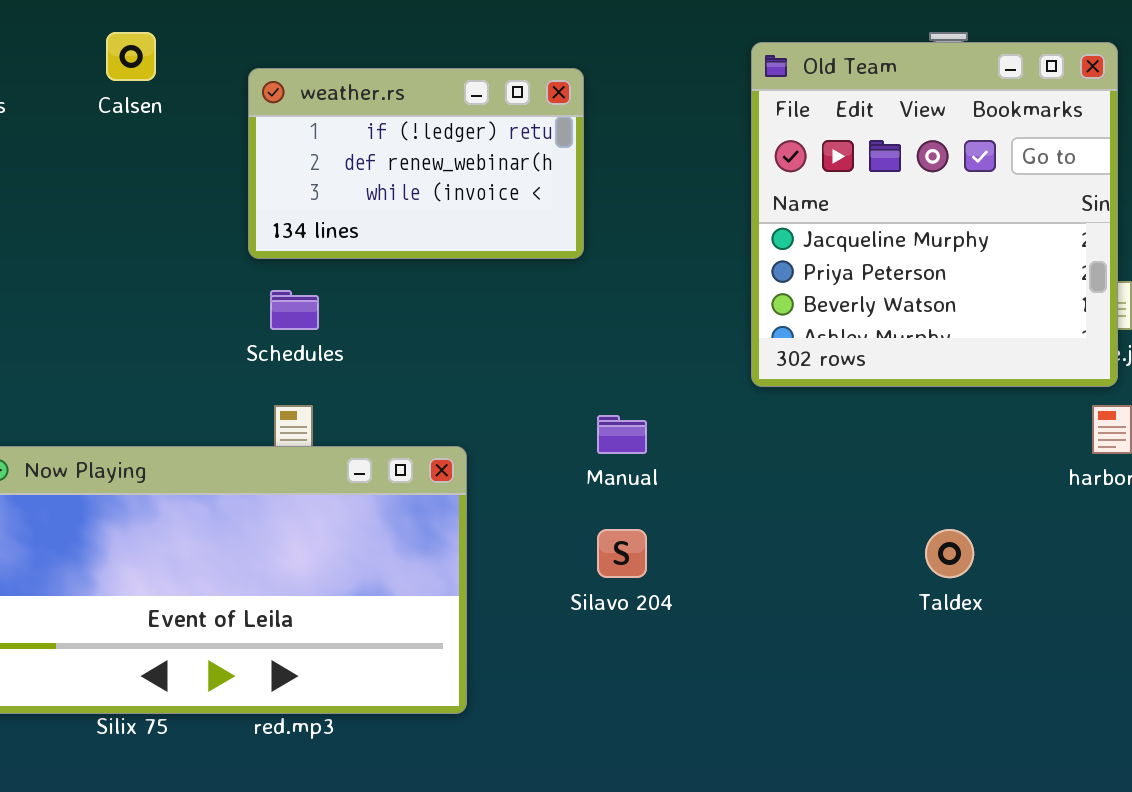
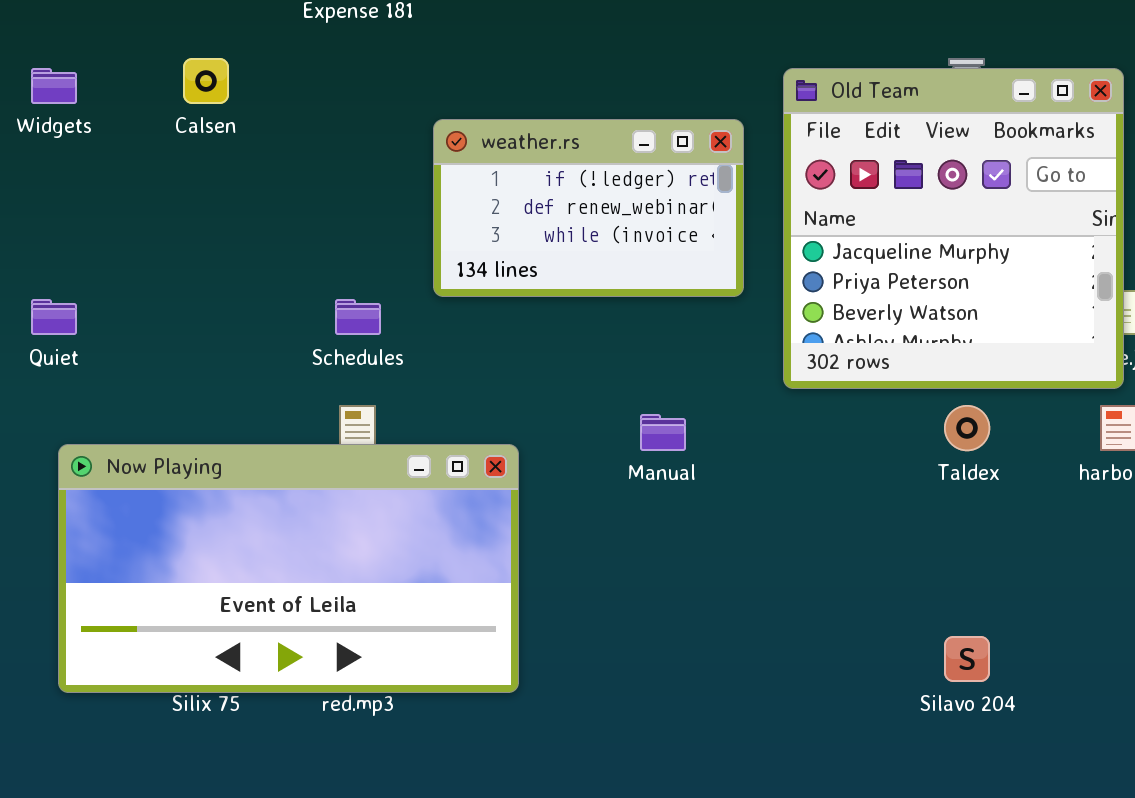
weather.rs: [248,68,584,259] -> [433,119,744,297], moved
Silavo 204: [597,529,647,578] -> [944,636,990,682], moved
Taldex: [925,529,974,578] -> [944,405,990,451], moved

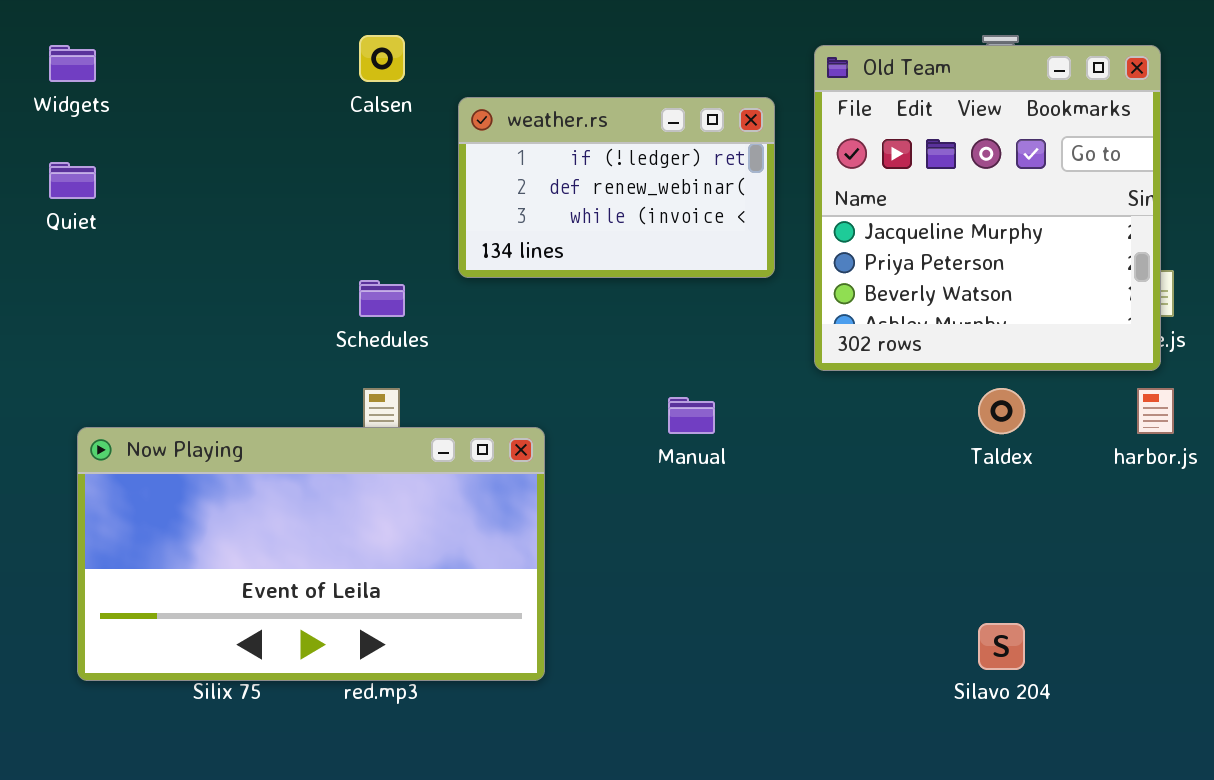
Calsen: [183,58,229,104] -> [359,35,405,82], moved
Quiet: [31,299,77,335] -> [49,162,96,199], moved

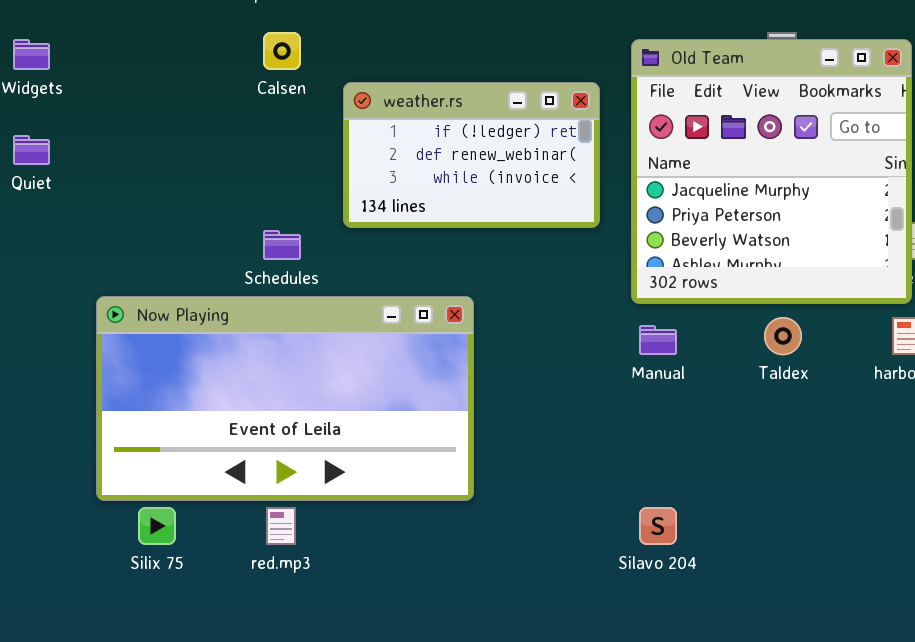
Manual: [668,397,715,434] -> [639,325,677,355], moved
Now Playing: [77,427,545,681] -> [96,296,474,501], moved
Silavo 204: [978,623,1025,670] -> [639,507,677,545], moved

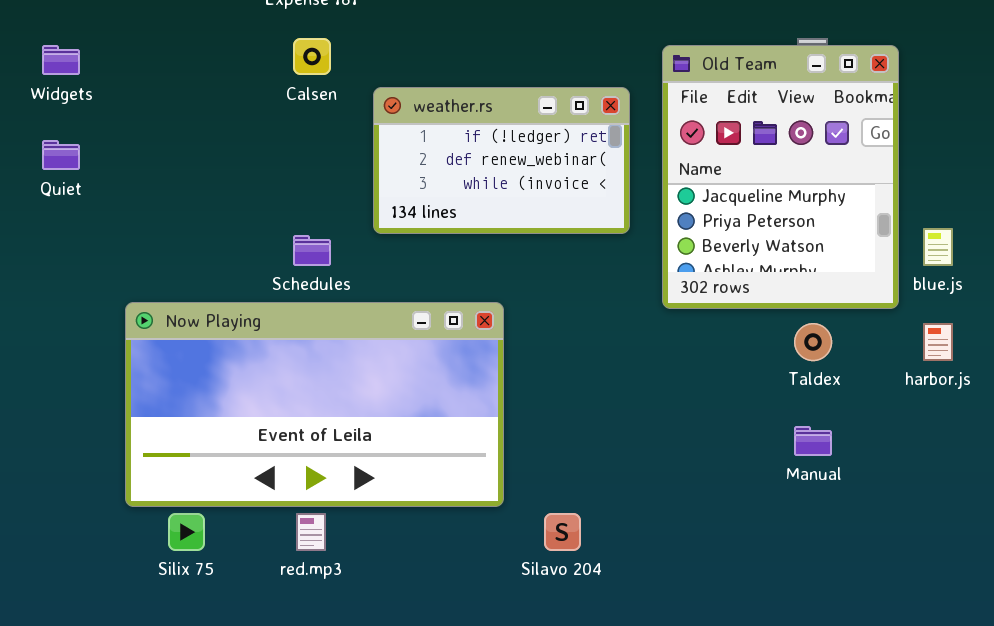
Old Team: [631,39,912,304] -> [662,45,899,309], resized
Manual: [639,325,677,355] -> [794,426,832,456], moved
Silavo 204: [639,507,677,545] -> [544,513,581,551], moved

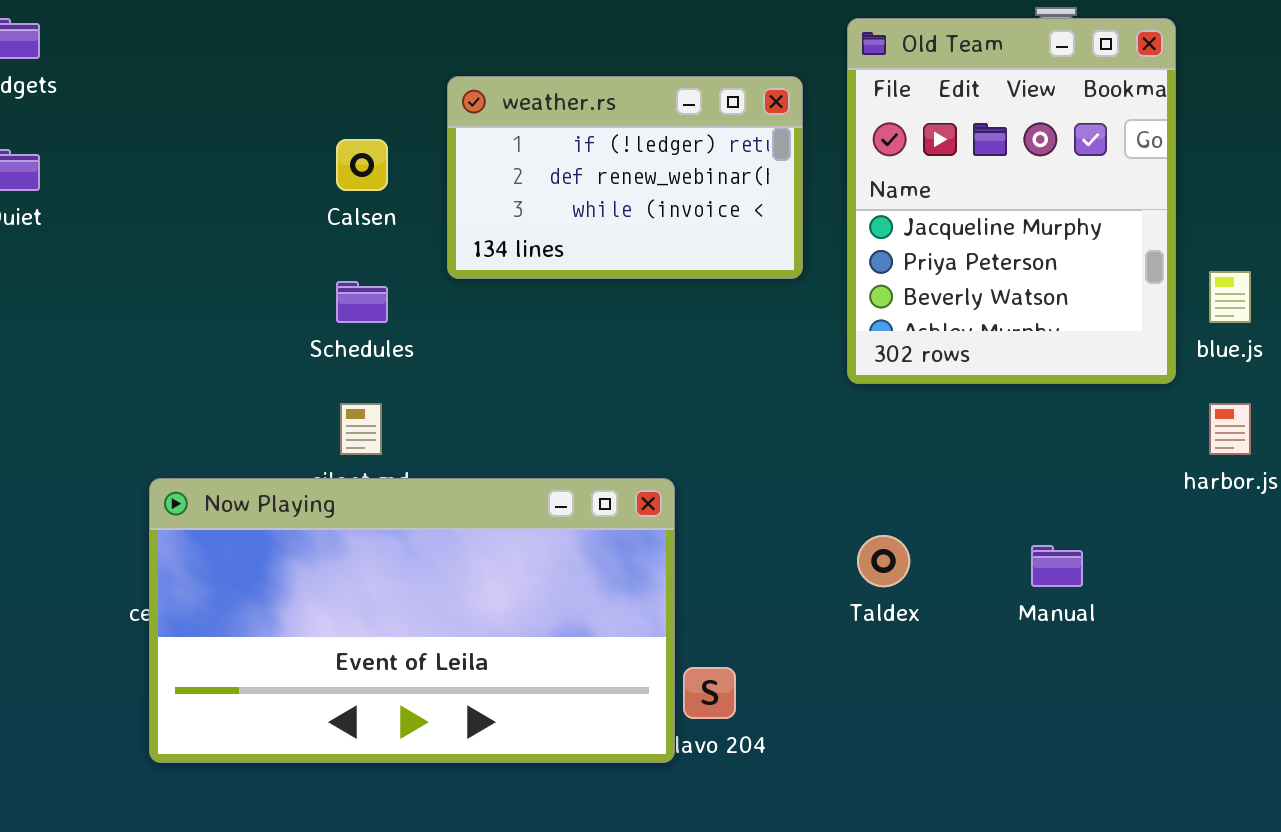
Calsen: [293,38,331,75] -> [336,139,388,191], moved
Now Playing: [125,302,504,507] -> [149,478,675,763], moved
Taldex: [794,323,832,361] -> [857,535,910,587], moved

